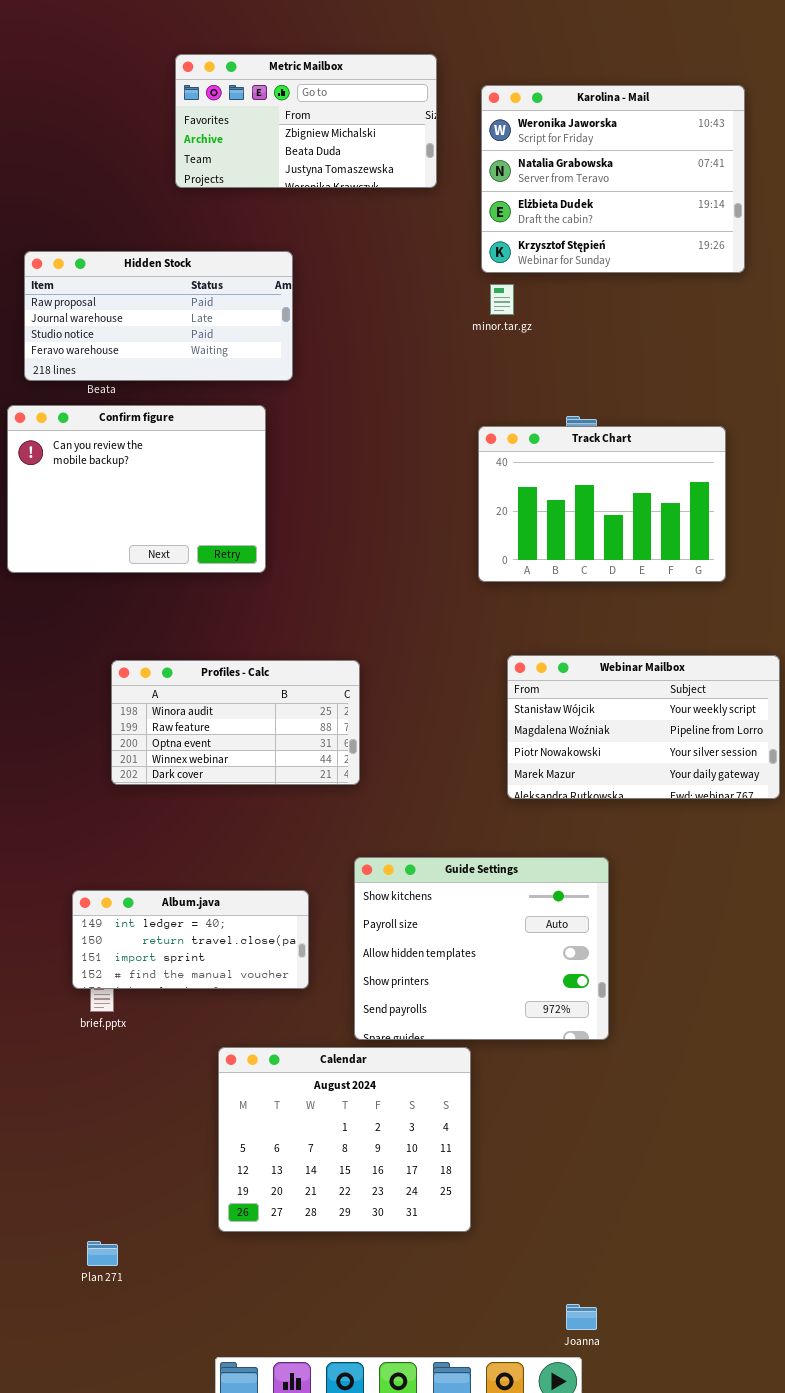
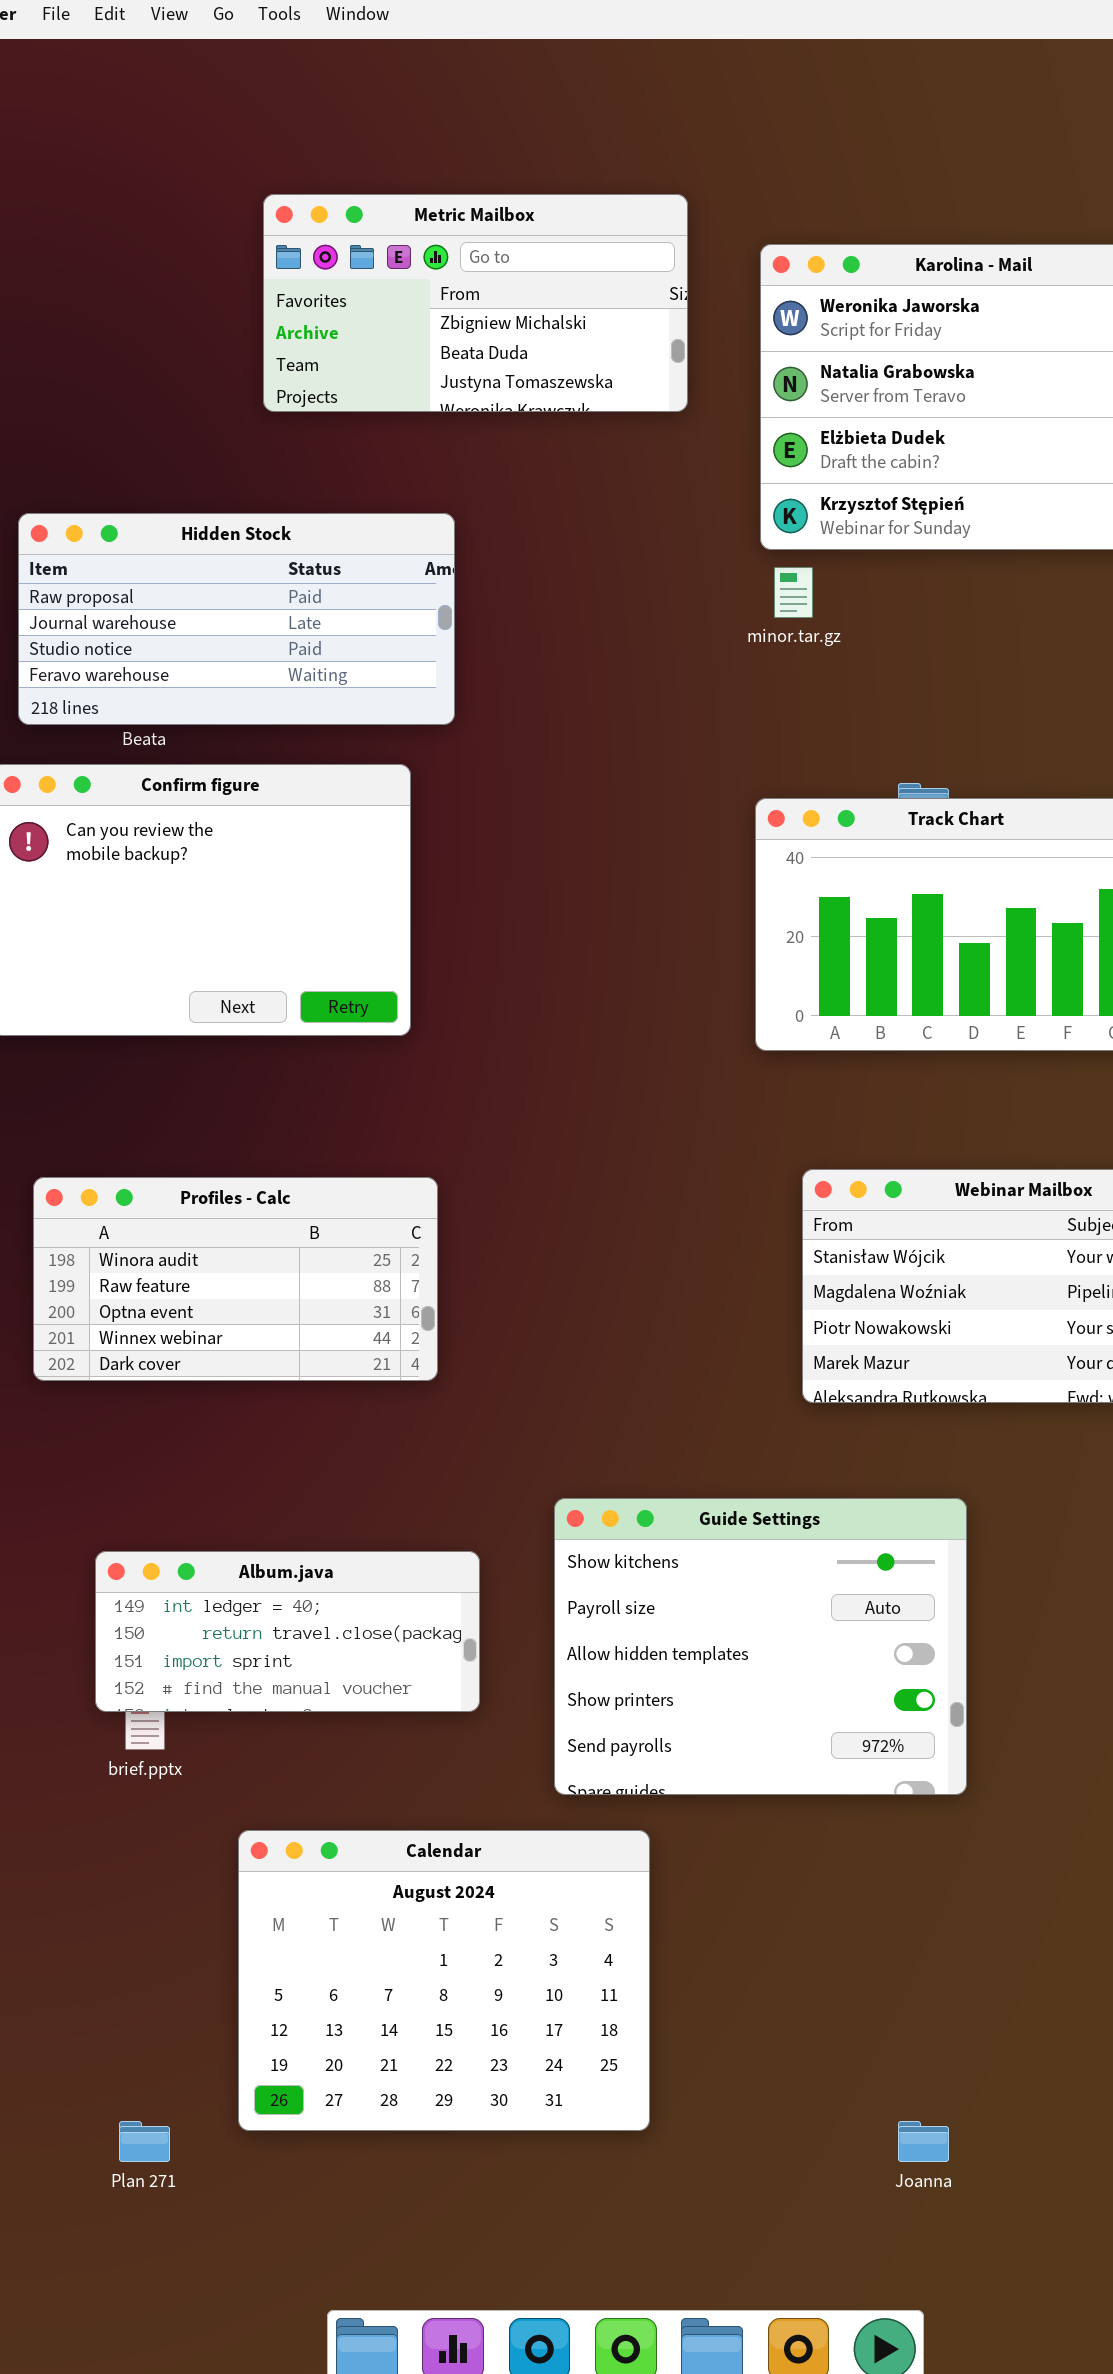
Profiles - Calc: [111,660,360,785] -> [33,1177,438,1381], moved
Calendar: [218,1047,471,1232] -> [238,1830,650,2131], moved
Joanna: [566,1304,597,1330] -> [898,2121,949,2162], moved

